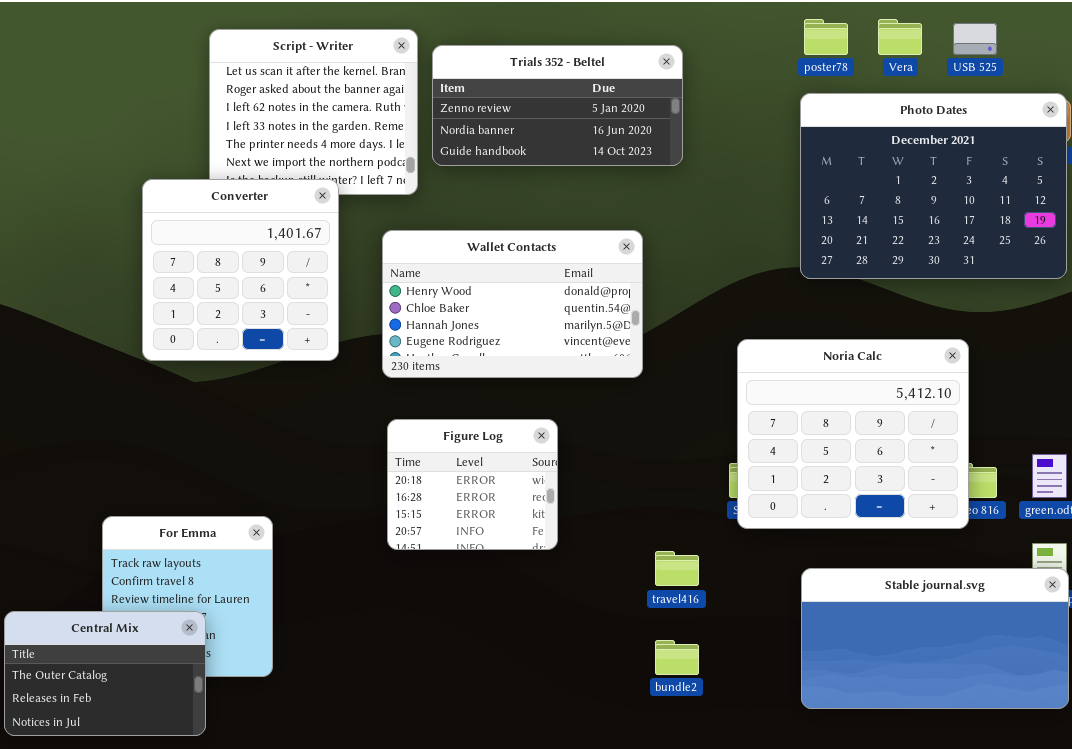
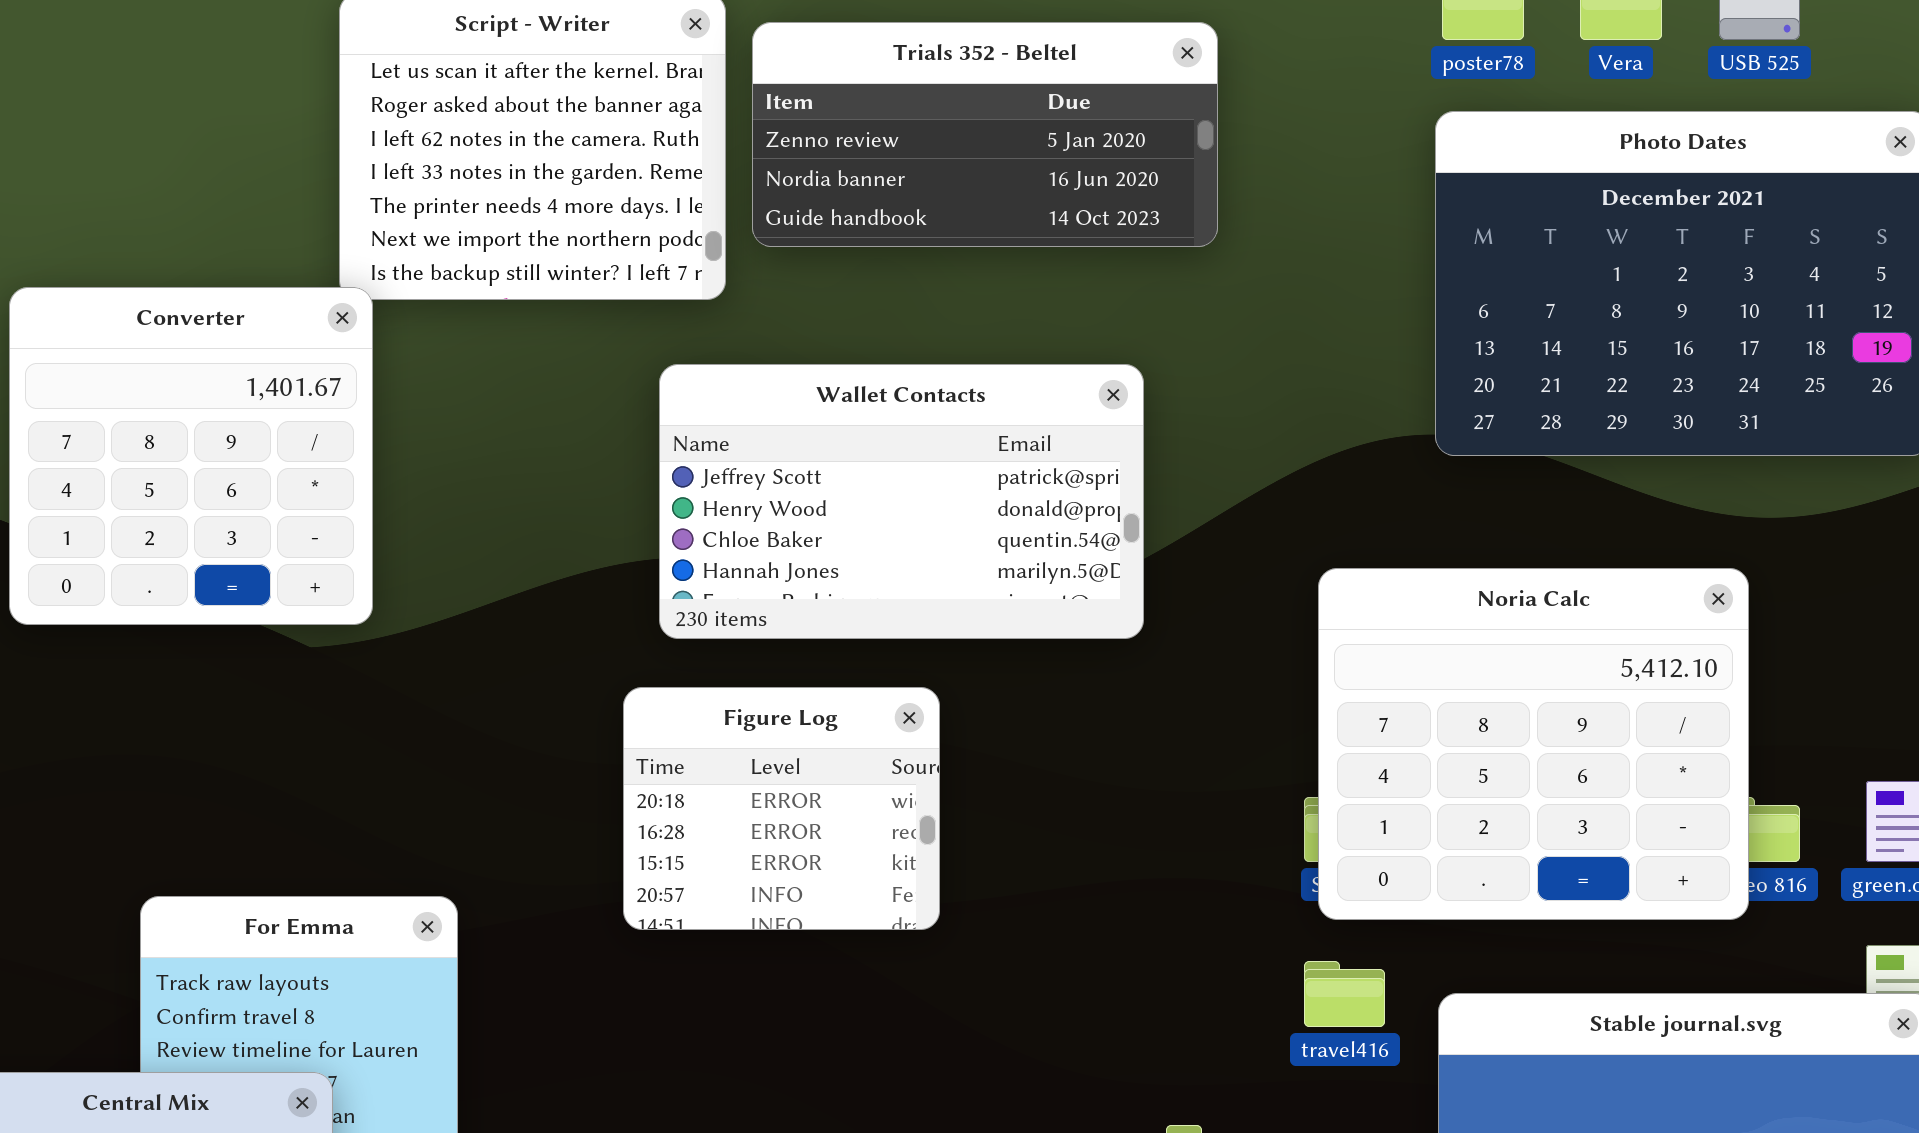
Converter: [142,179,339,361] -> [9,287,373,625], moved
Wallet Contacts: [382,230,643,378] -> [659,364,1144,639], scrolled up 1 row
Figure Log: [387,419,558,550] -> [623,687,940,930], moved
travel416: [655,551,699,586] -> [1304,961,1385,1027], moved

